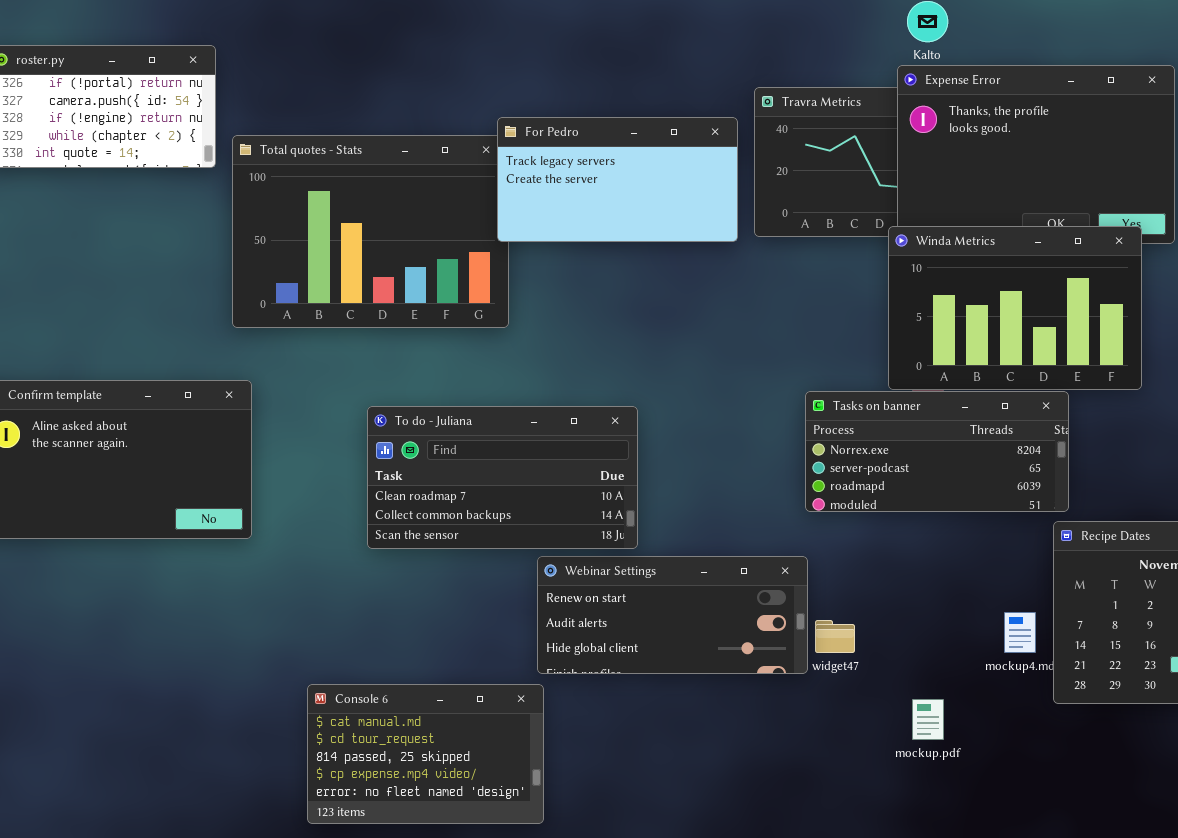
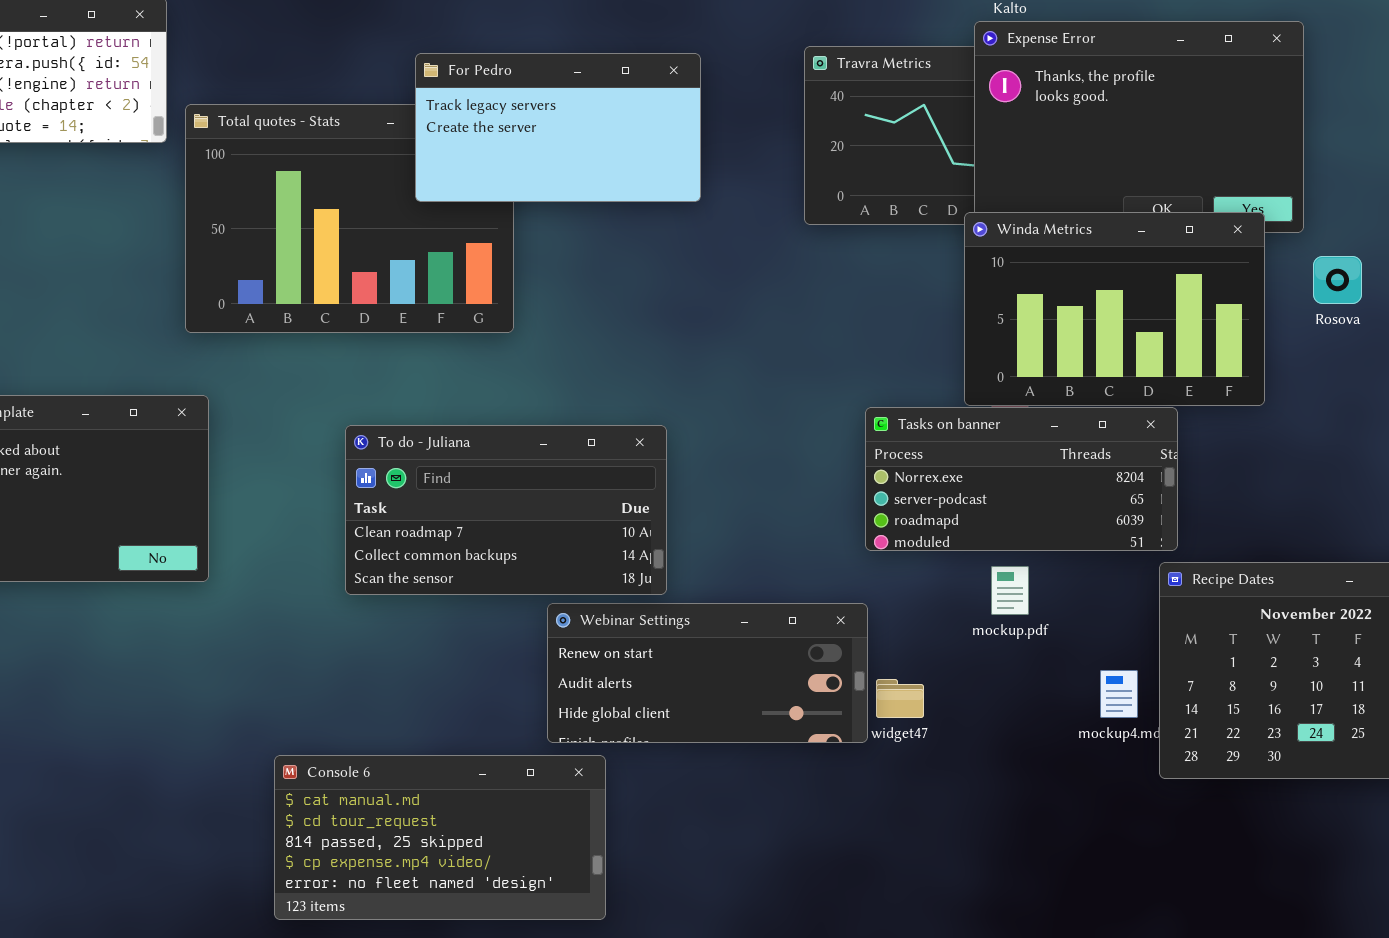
For Pedro: [497,117,738,242] -> [415,53,701,202], moved
Console 6: [307,684,544,824] -> [274,755,606,920], resized
mockup.pdf: [912,699,944,740] -> [991,566,1029,615], moved

